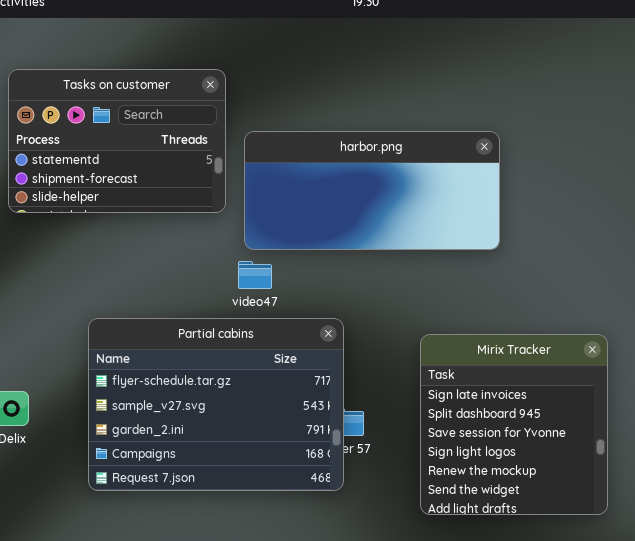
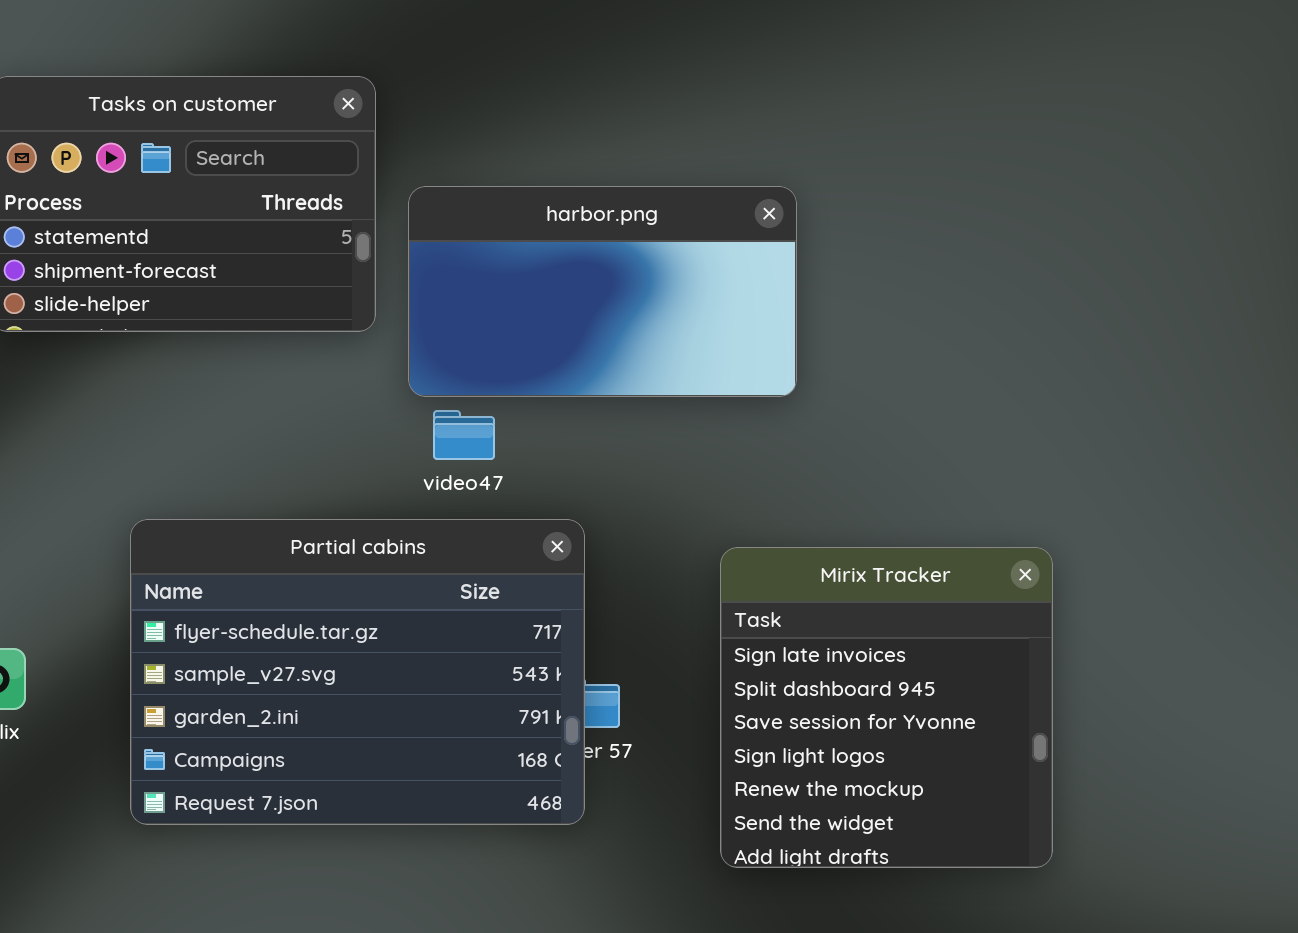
harbor.png: [244,131,500,250] -> [408,186,797,397], resized
video47: [238,261,272,289] -> [433,410,495,460], moved

